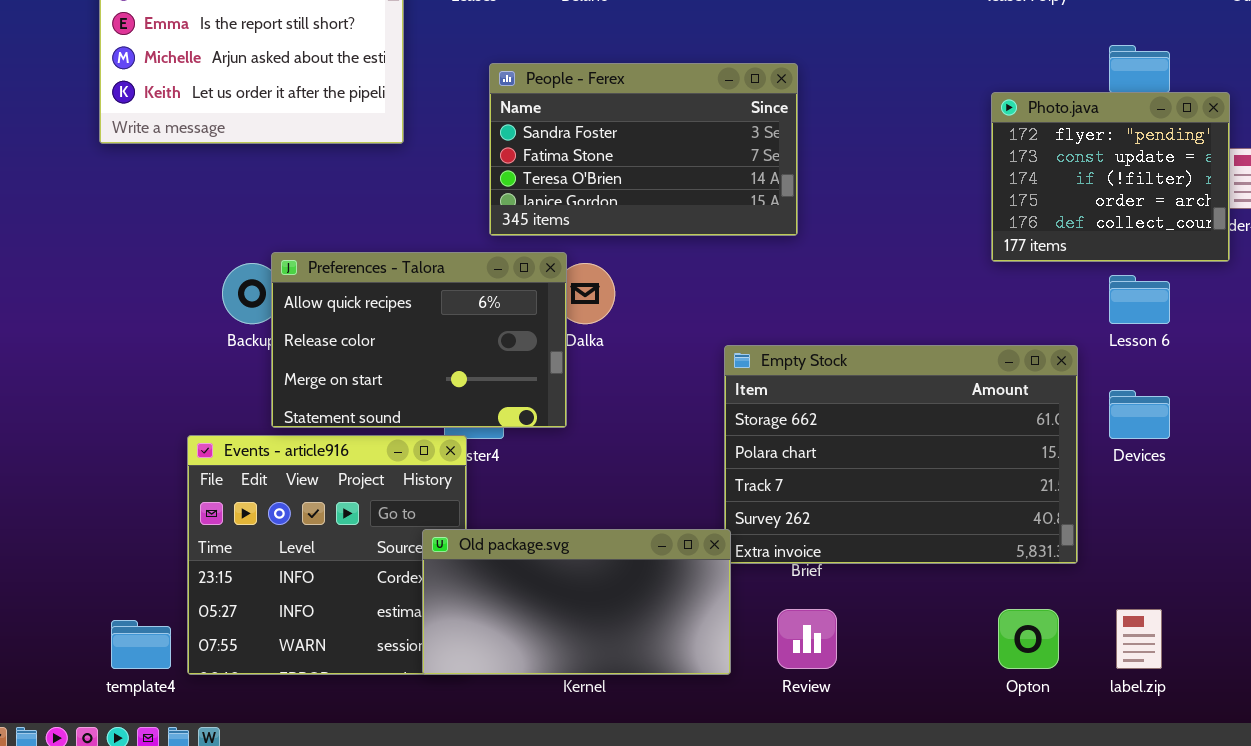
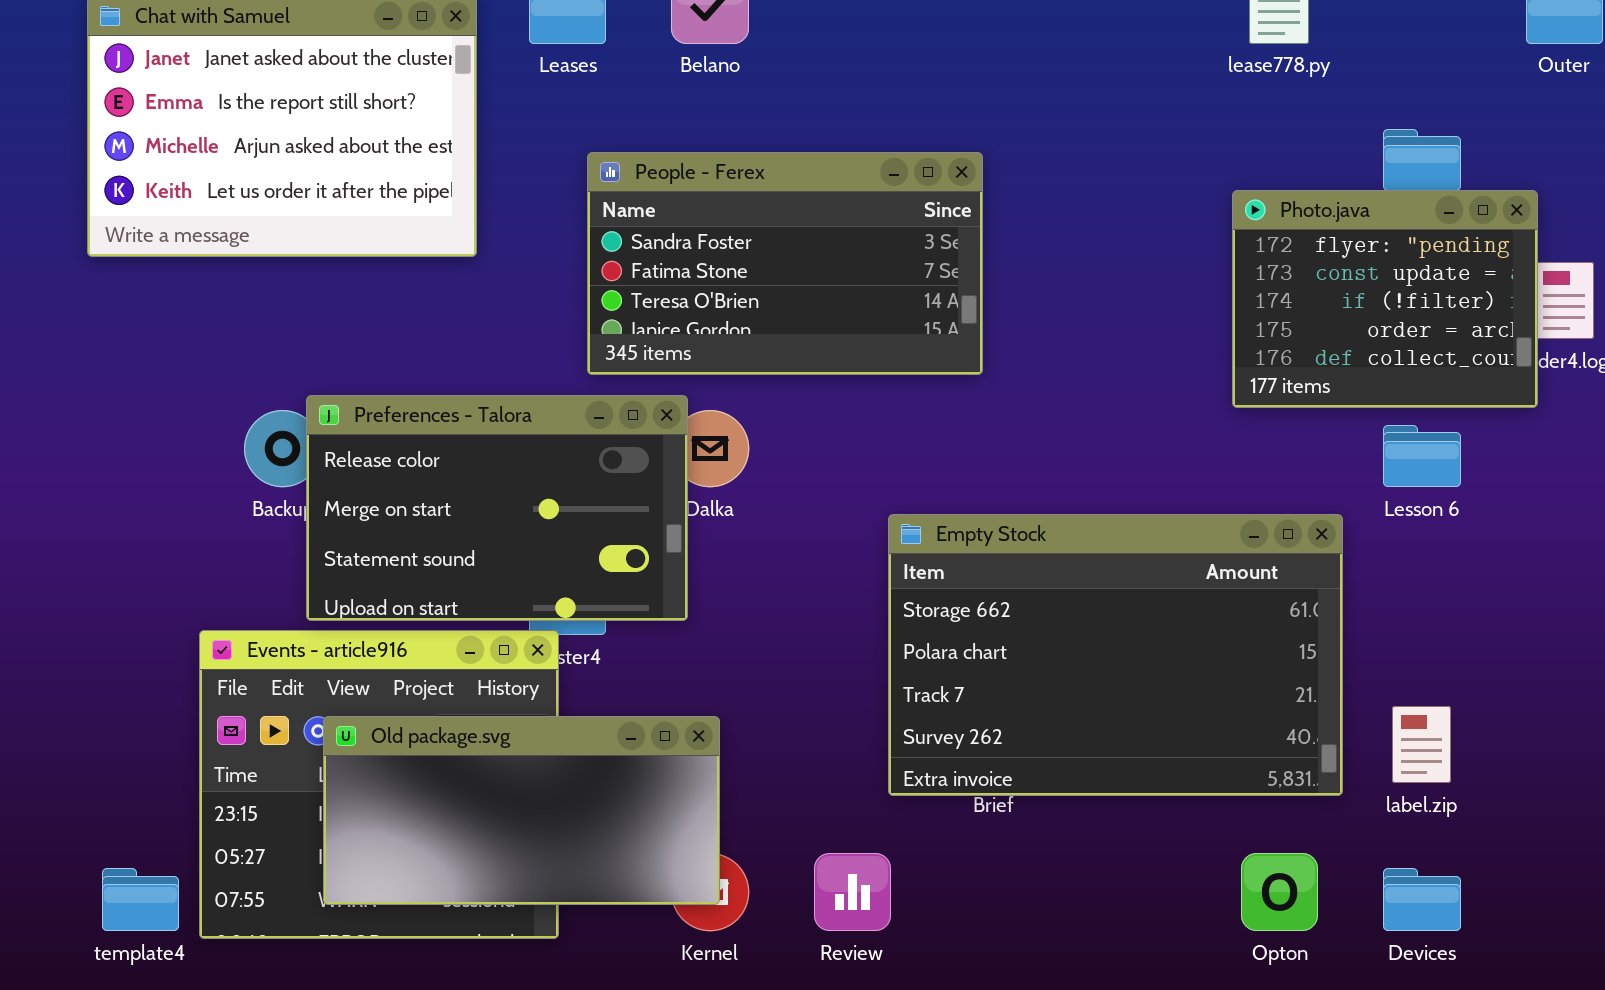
Preferences - Talora: [271,252,567,428] -> [306,395,688,621], scrolled down 1 row
Devices: [1109,390,1170,439] -> [1383,868,1461,931], moved
Old package.svg: [422,529,731,675] -> [323,716,720,905], moved
Review: [777,609,837,669] -> [814,853,891,931], moved
label.zip: [1116,609,1162,669] -> [1392,706,1451,783], moved

